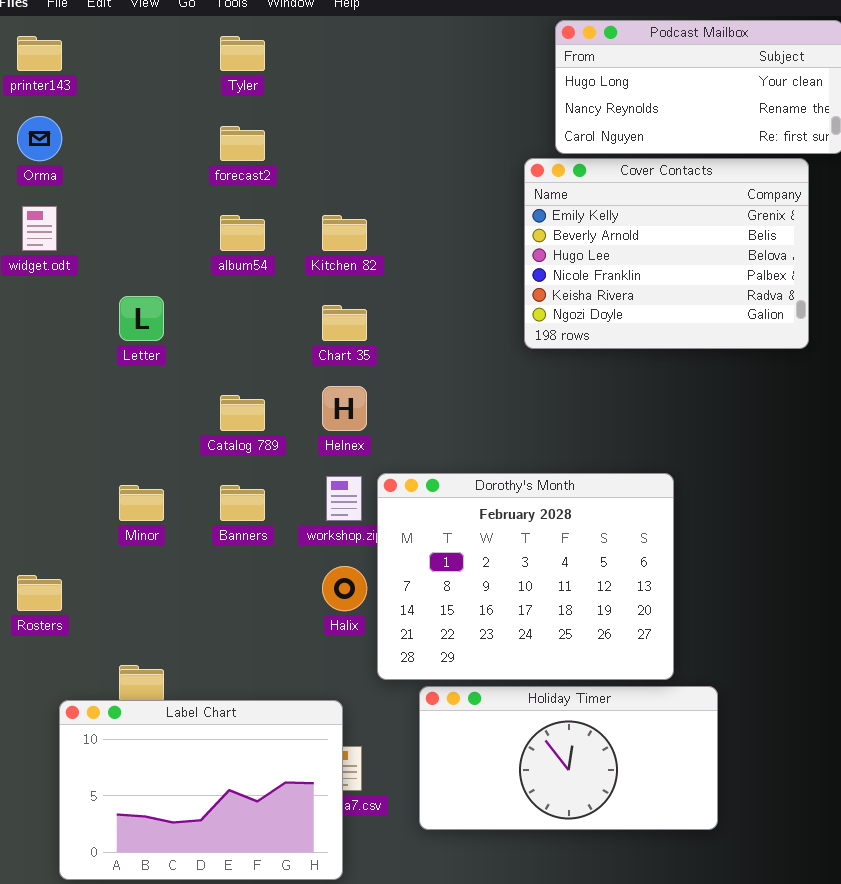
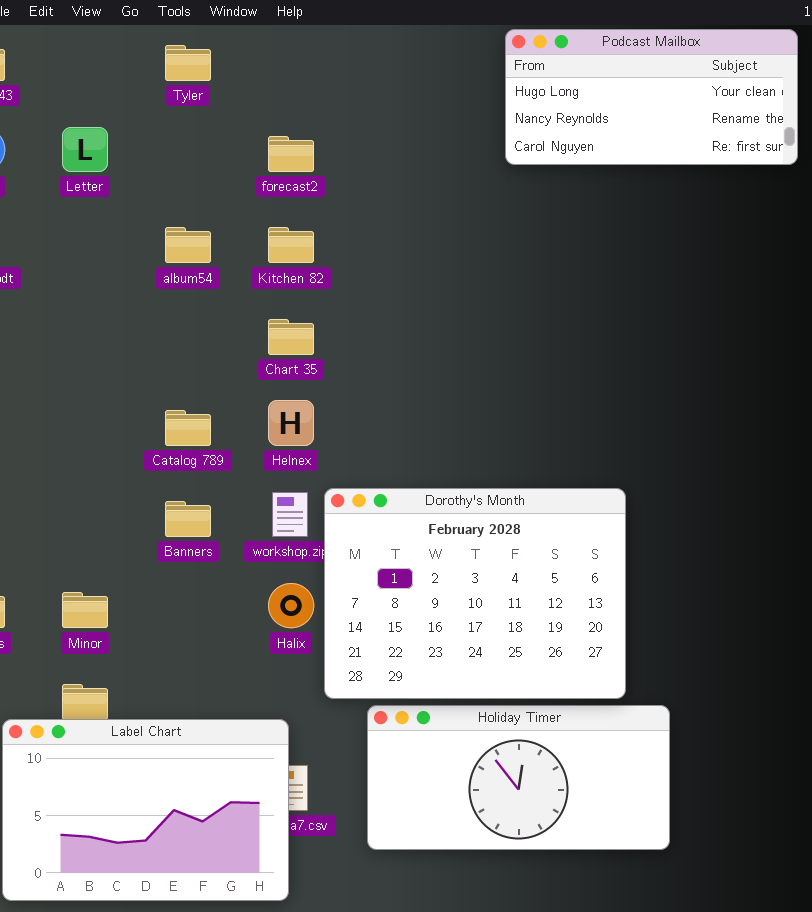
forecast2: [220,126,265,161] -> [268,136,314,172], moved
Cover Contacts: [524,158,809,349] -> none, closed
Letter: [119,296,164,341] -> [62,127,108,172], moved
Minor: [119,485,164,521] -> [62,592,108,628], moved

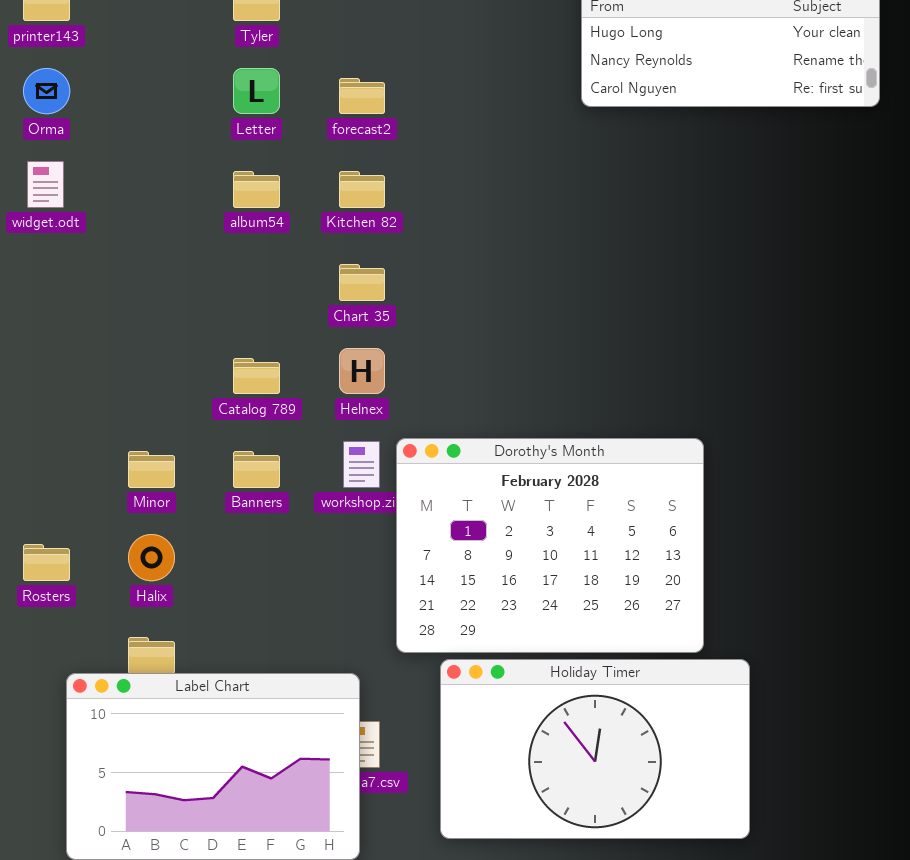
Letter: [62,127,108,172] -> [233,68,280,114], moved
Halix: [268,583,314,628] -> [128,534,175,581], moved
Minor: [62,592,108,628] -> [128,451,175,488], moved
Holiday Timer: [367,705,670,850] -> [440,659,750,839], resized

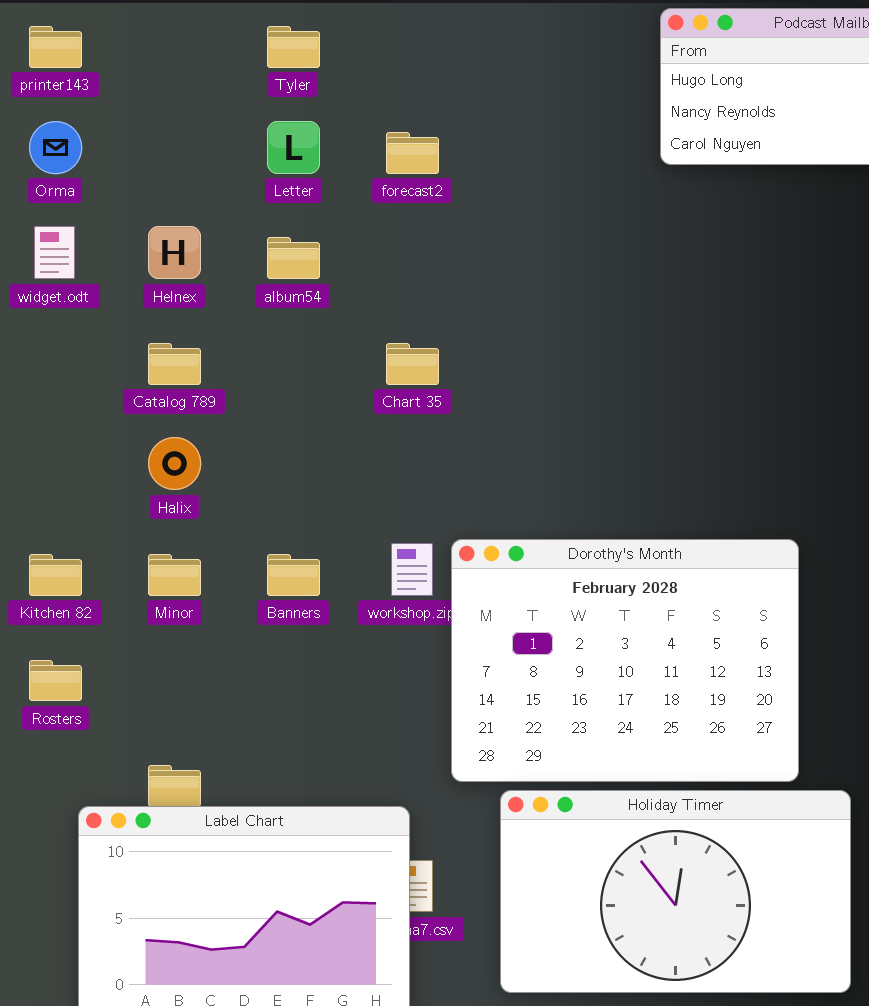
Kitchen 82: [339,171,385,208] -> [29,554,82,596], moved
Helnex: [339,348,385,394] -> [148,226,201,279], moved
Catalog 789: [233,358,280,394] -> [148,343,201,385], moved
Halix: [128,534,175,581] -> [148,437,201,490], moved

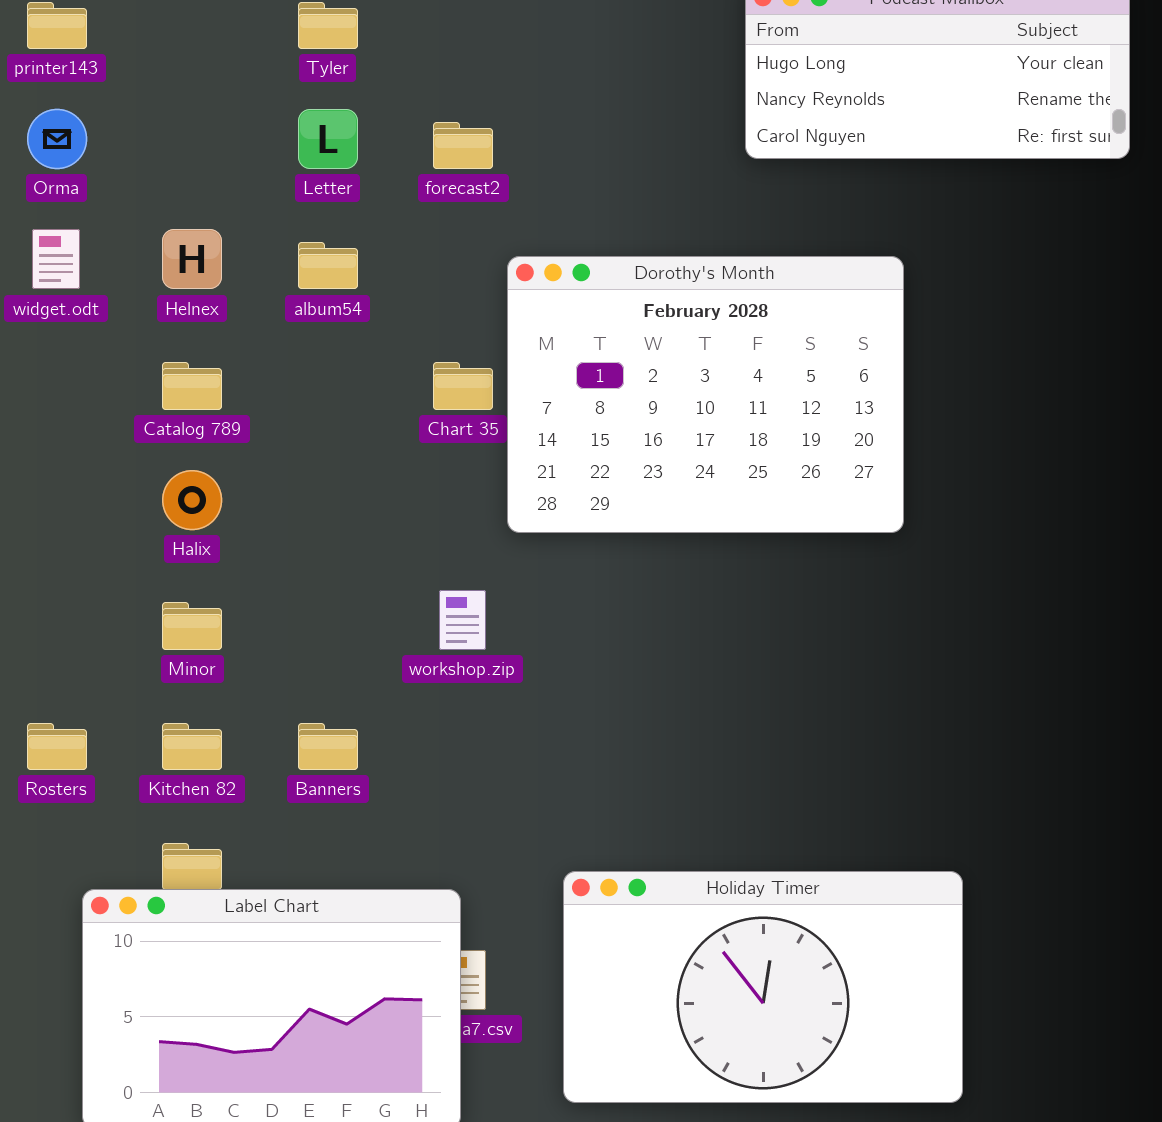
Dorothy's Month: [451,539,799,782] -> [507,256,904,533], moved
Kitchen 82: [29,554,82,596] -> [162,723,222,770], moved
Banners: [267,554,320,596] -> [298,723,358,770], moved

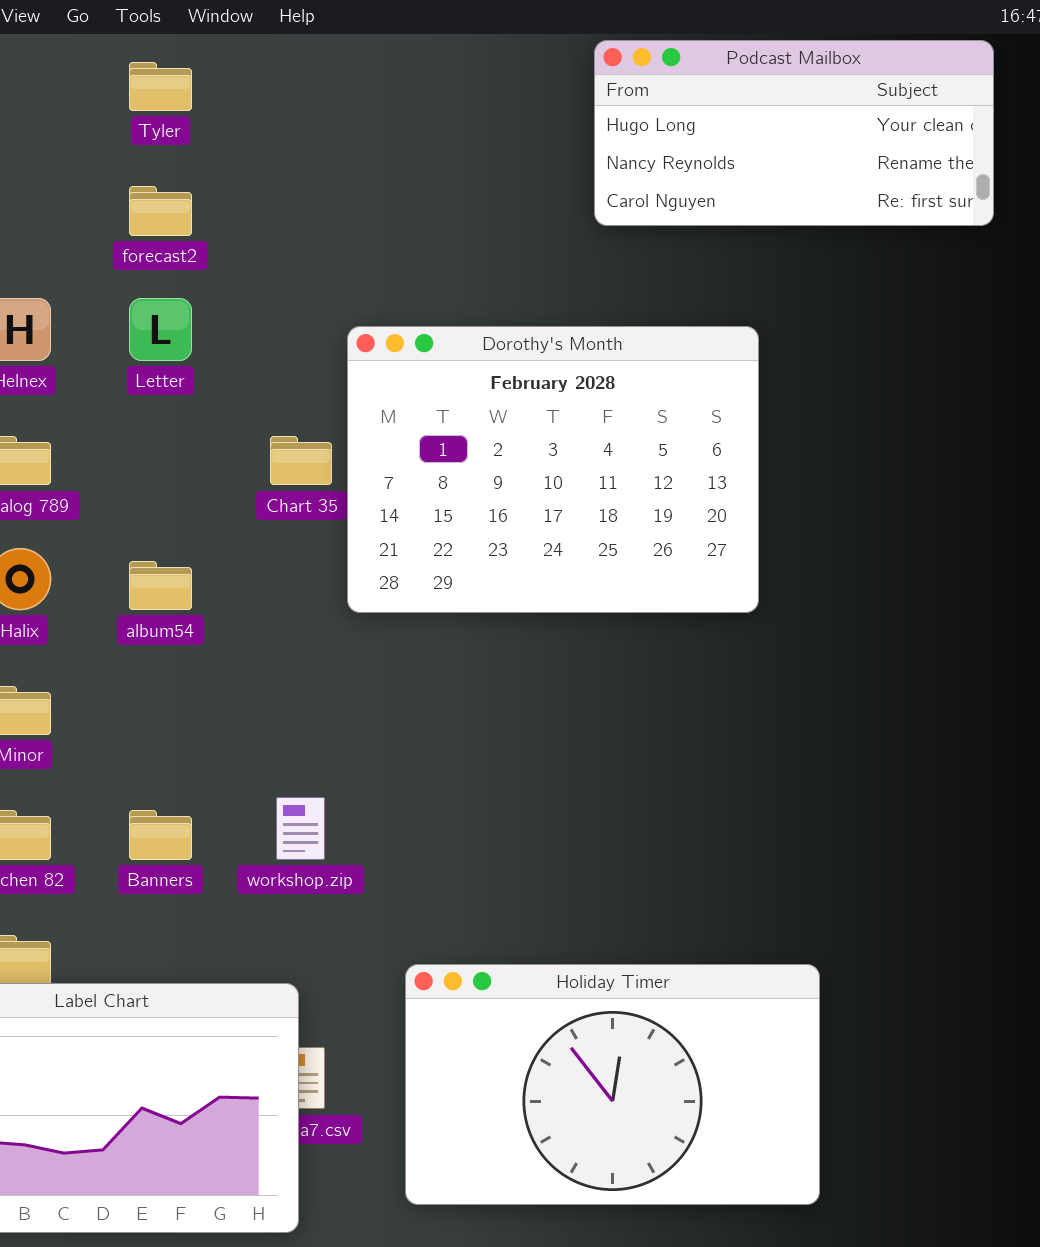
Letter: [298,109,358,169] -> [129,298,192,361], moved
forecast2: [433,122,493,169] -> [129,186,192,236], moved
album54: [298,242,358,289] -> [129,561,192,610], moved
workshop.zip: [439,590,486,650] -> [276,797,325,860], moved

